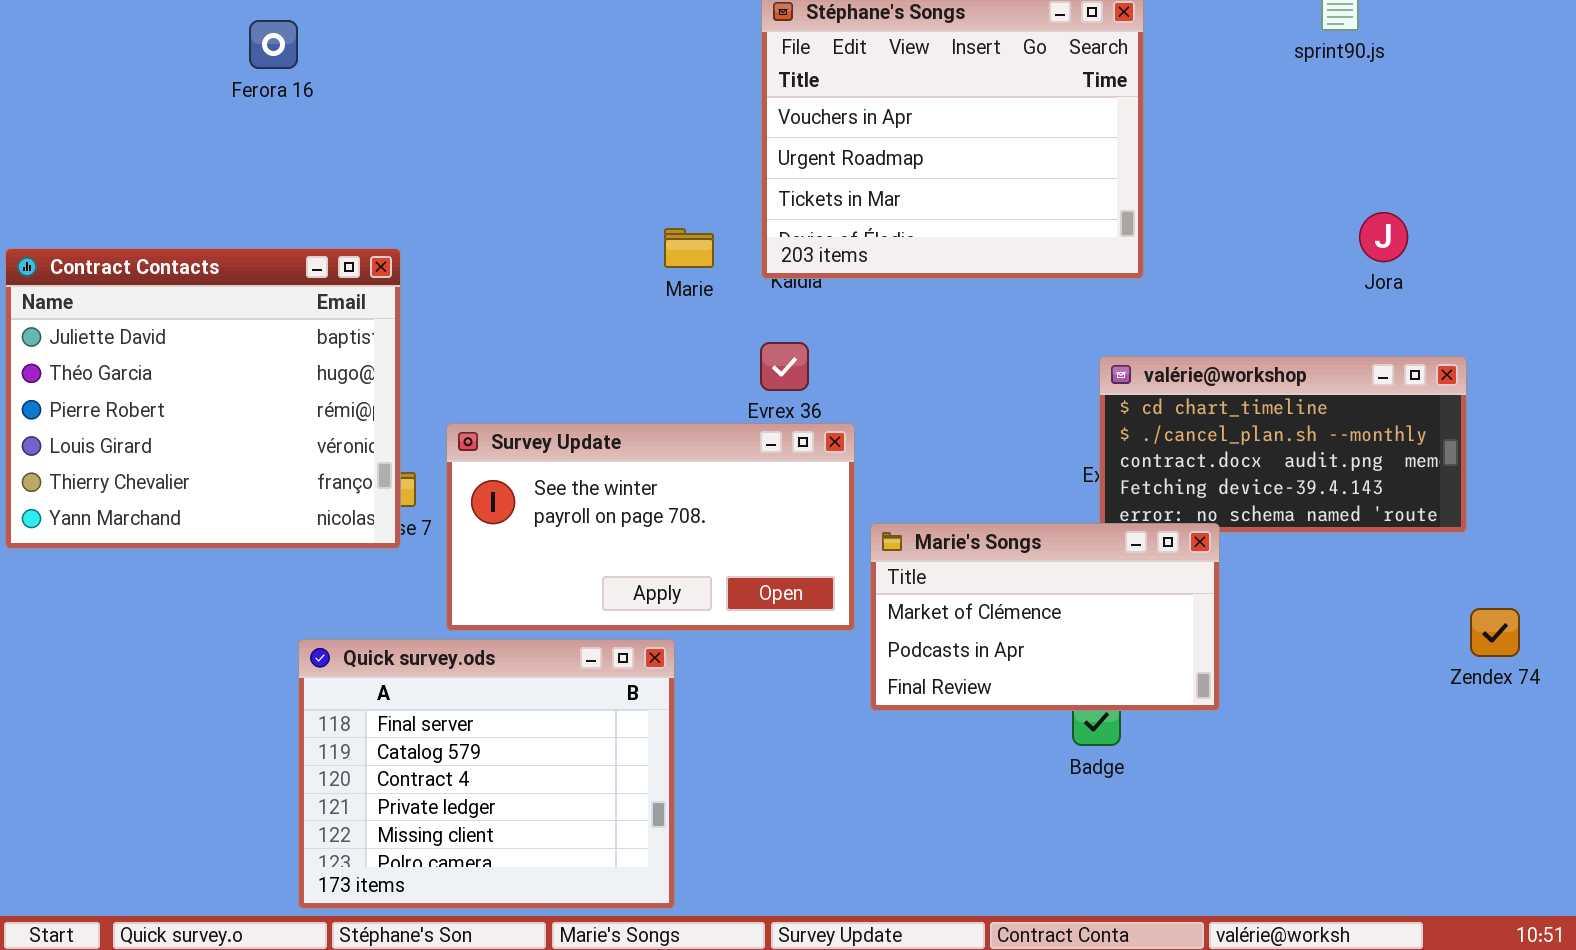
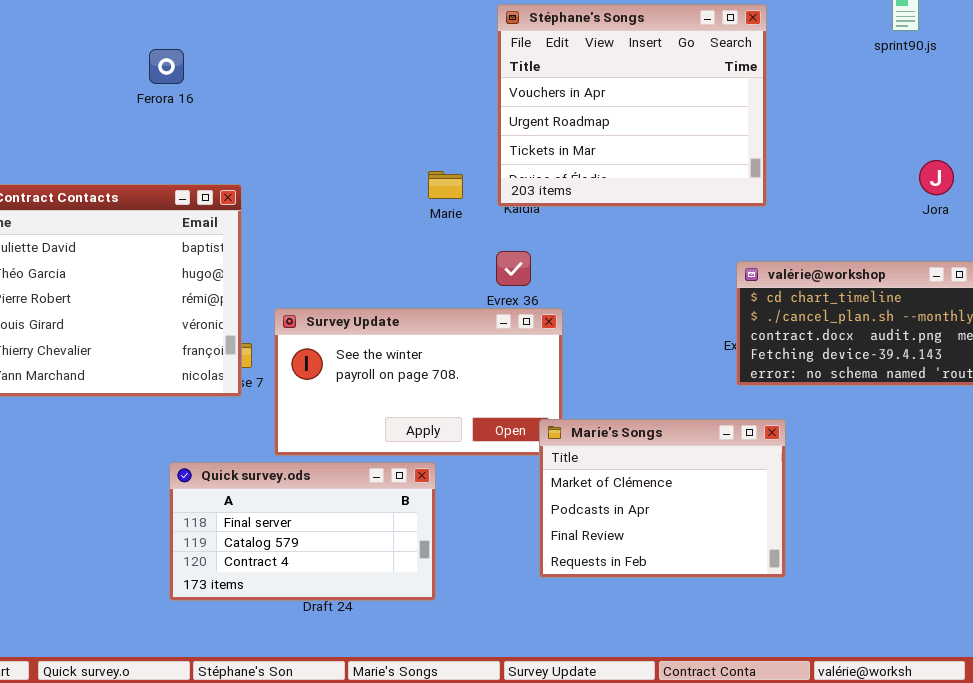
Ferora 16: [249,20,298,69] -> [149,49,184,84], moved
Marie's Songs: [870,523,1220,711] -> [539,419,786,578], moved, resized
Quick survey.ods: [298,639,675,909] -> [169,462,436,601], resized

